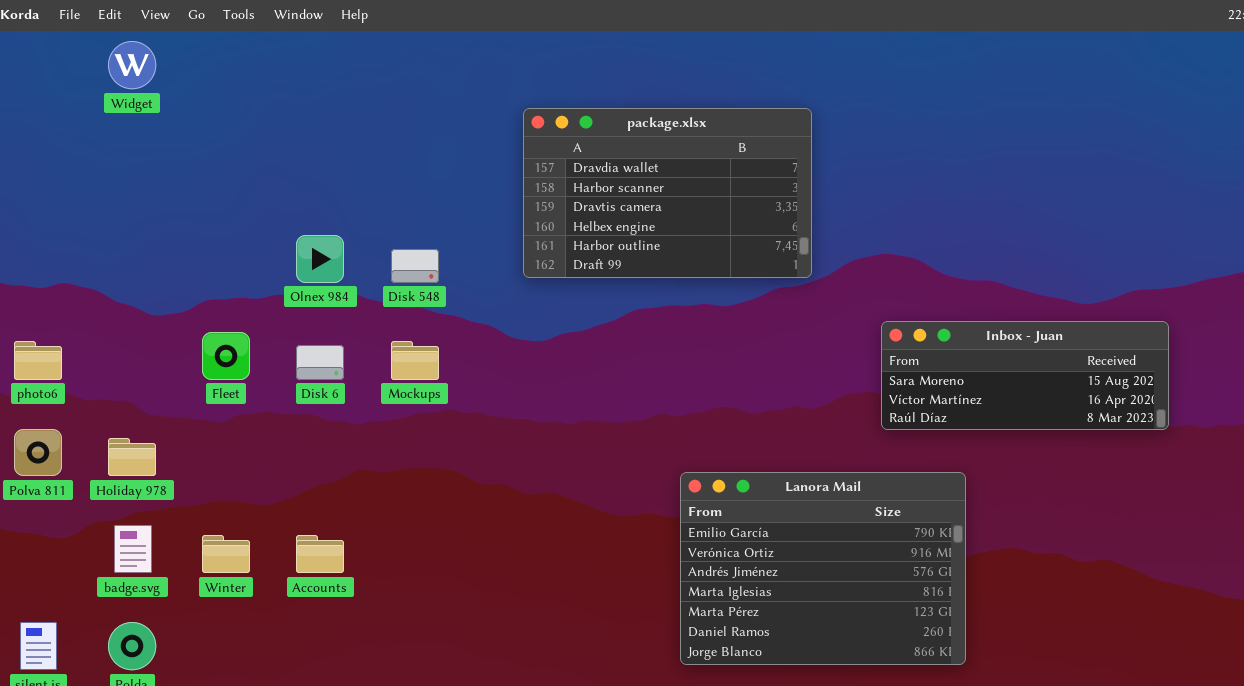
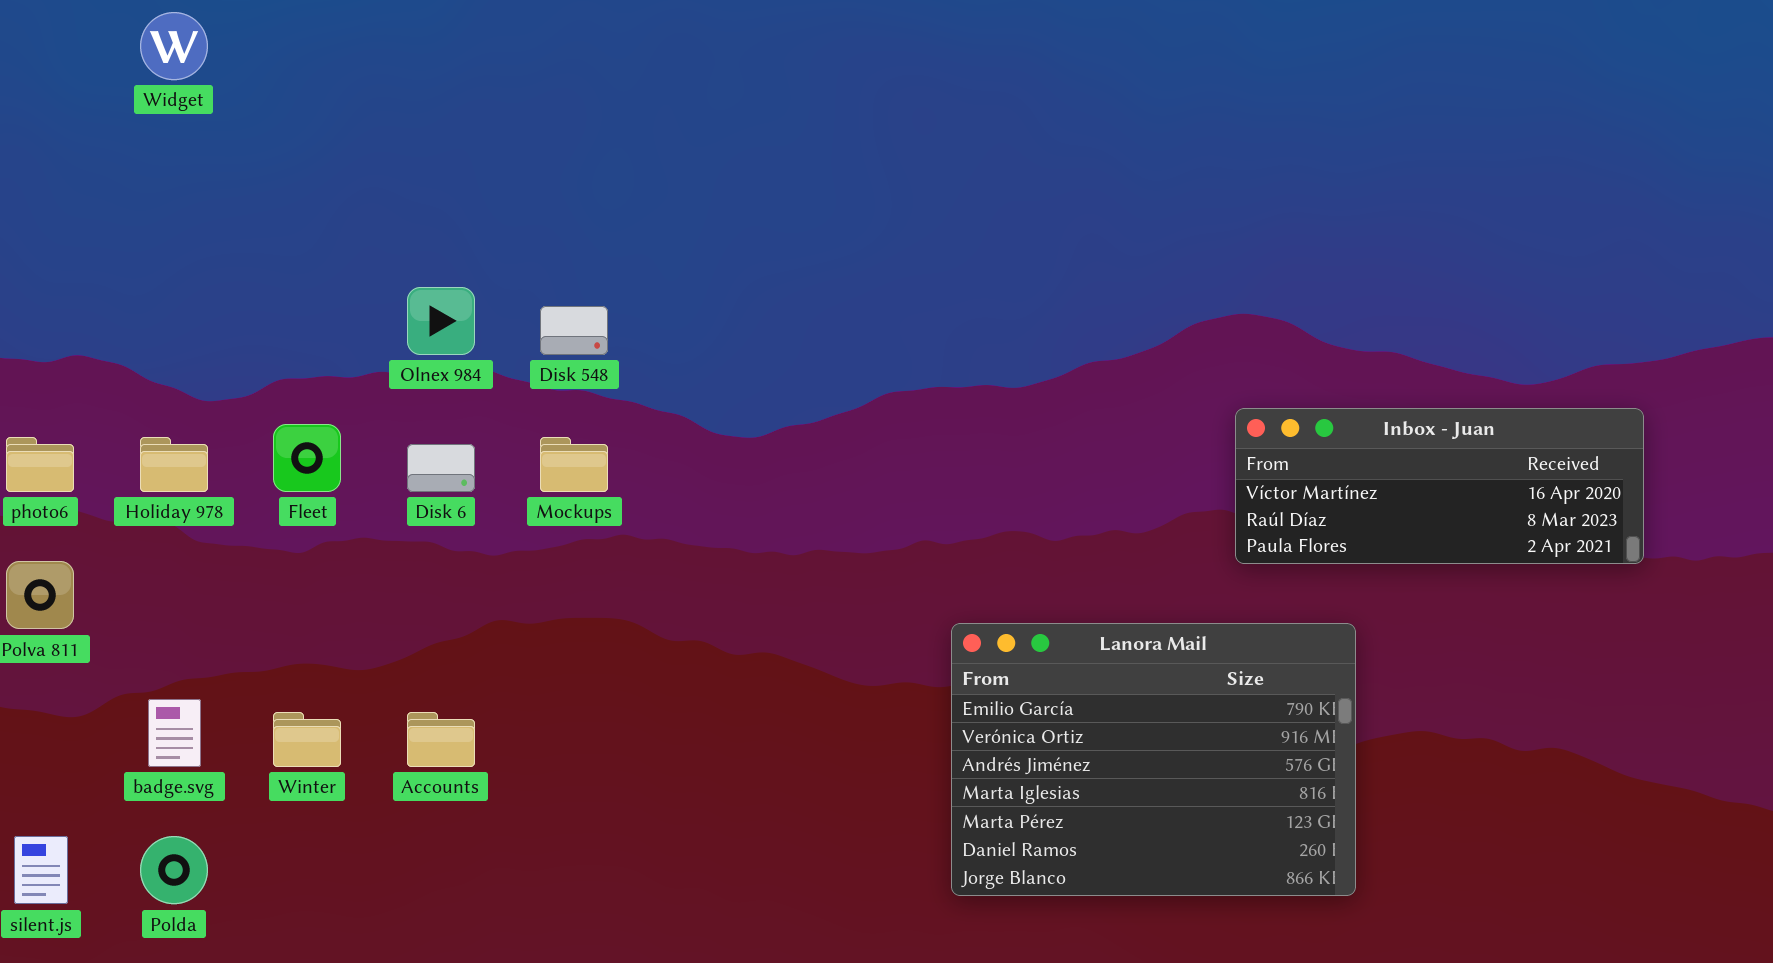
package.xlsx: [523,108,812,278] -> none, closed
Inbox - Juan: [881,321,1169,430] -> [1235,408,1644,564], scrolled down 1 row
Holiday 978: [108,438,156,476] -> [140,437,208,492], moved

